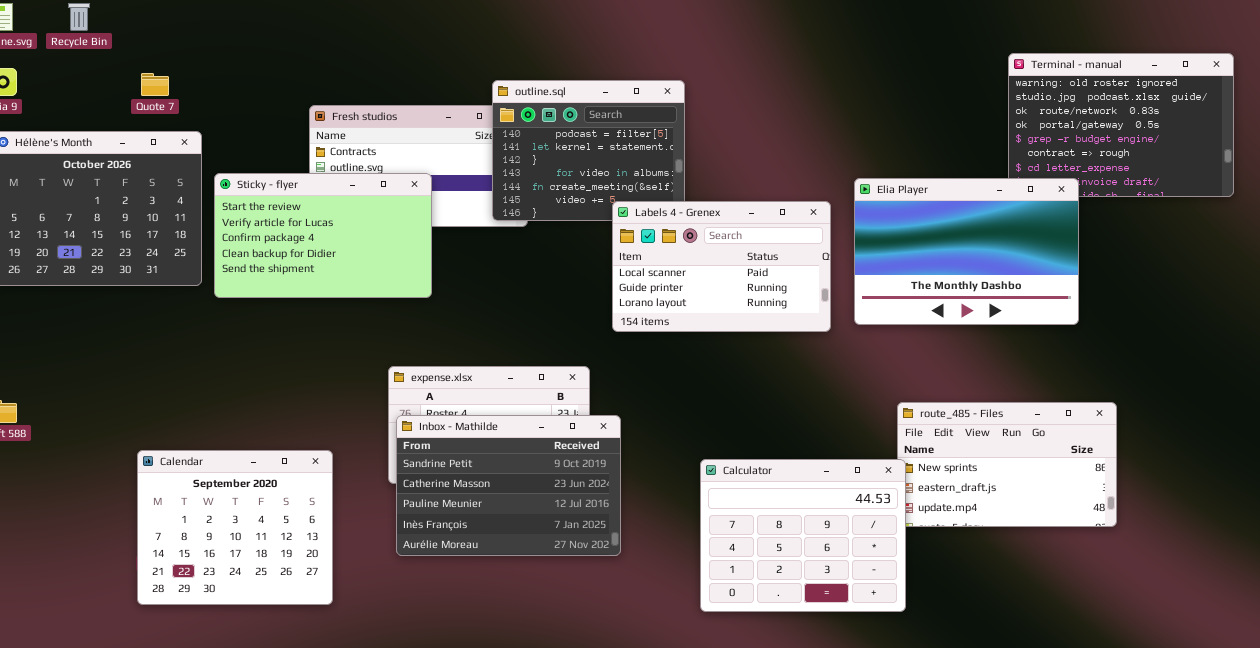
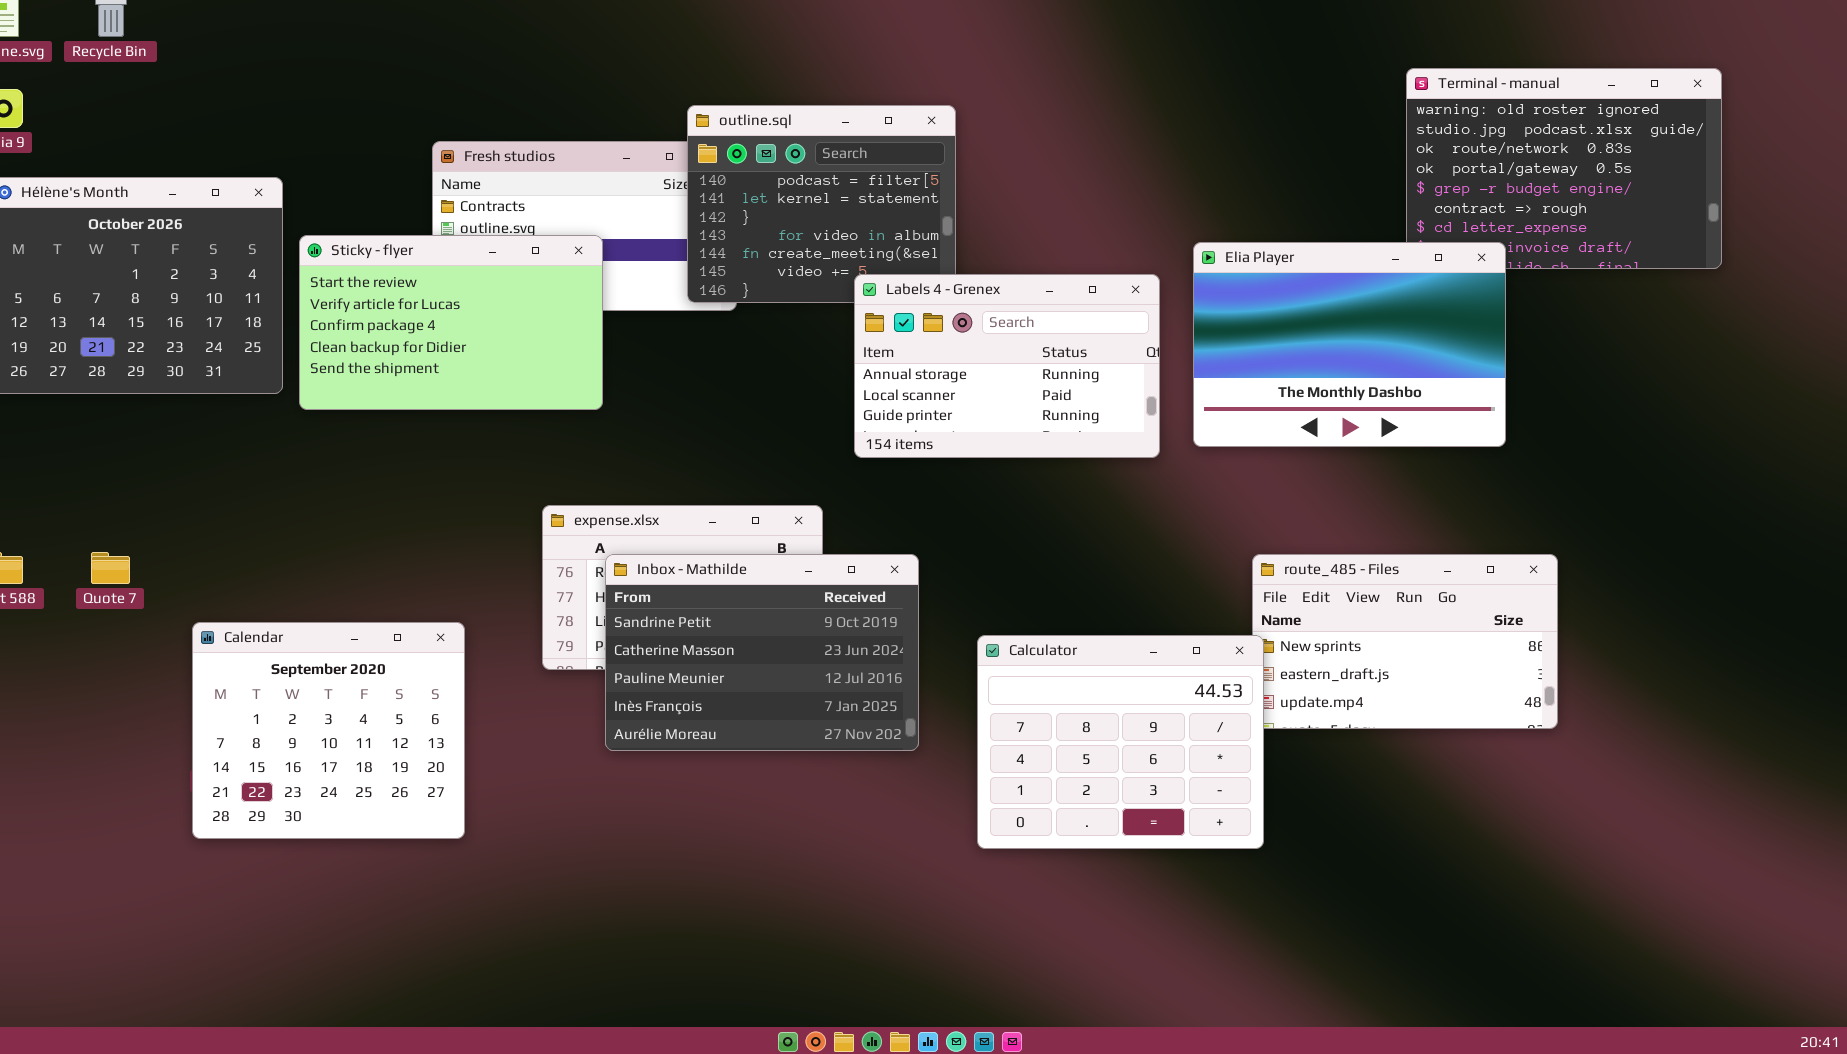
Quote 7: [141,73,169,96] -> [91,552,130,584], moved
Labels 4 - Grenex: [612,201,831,332] -> [854,274,1160,458], scrolled up 1 row
Inbox - Mathilde: [396,415,621,556] -> [605,554,919,751], moved

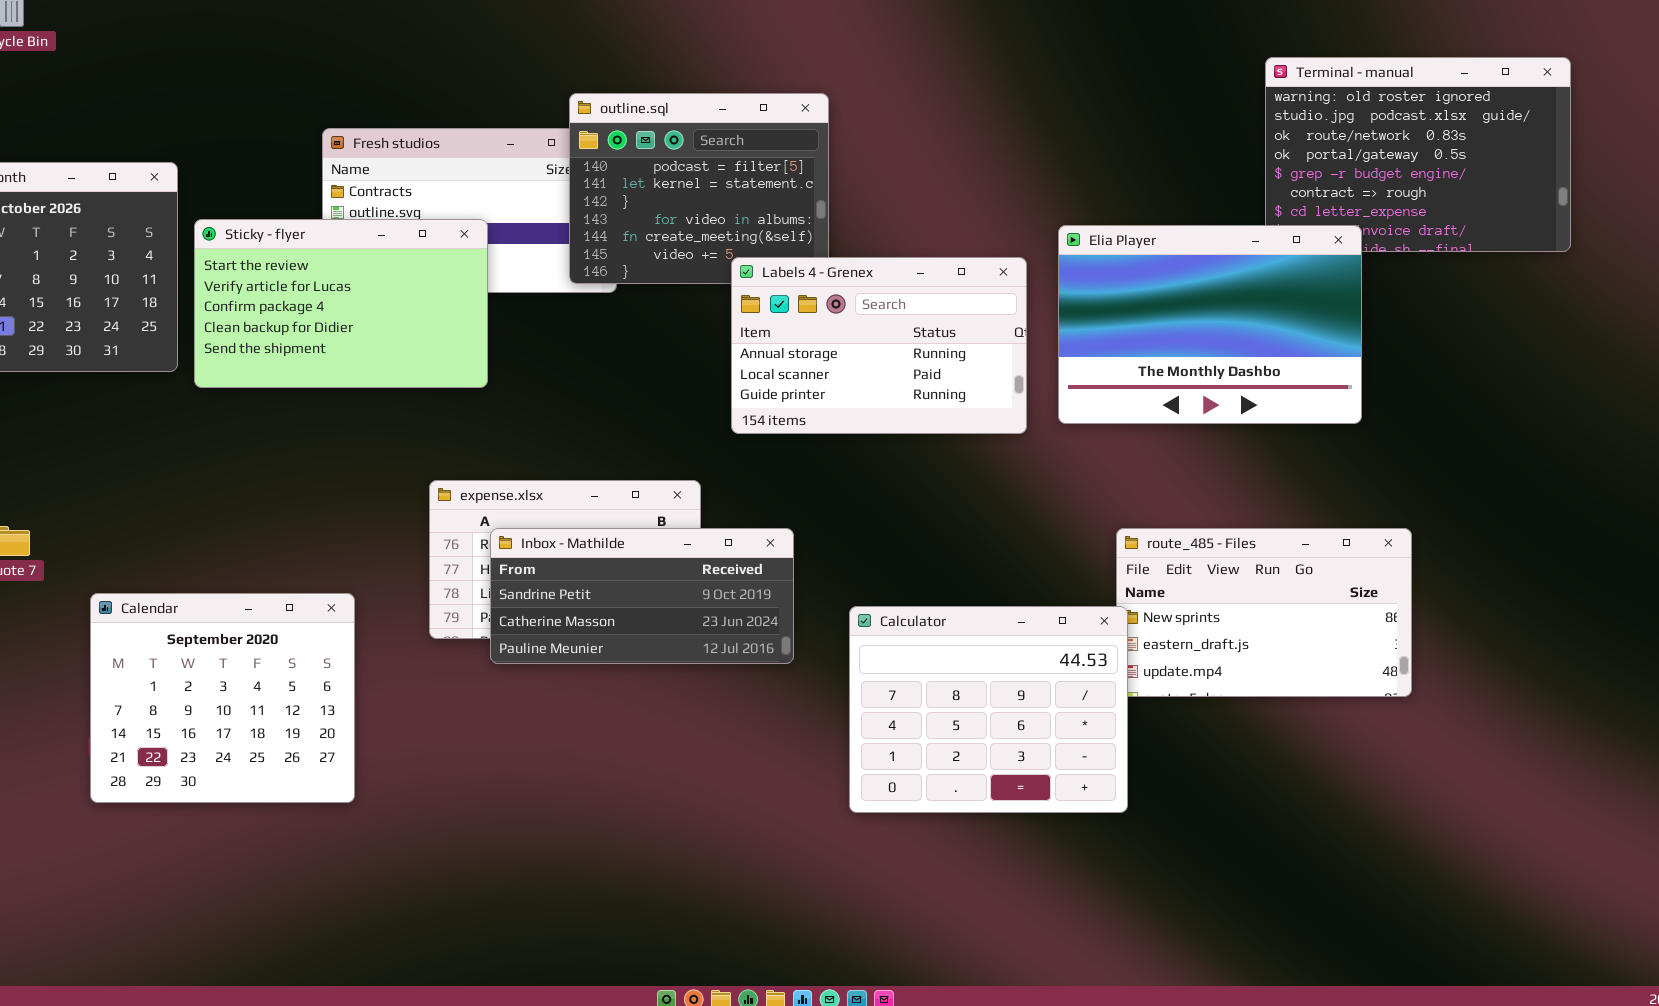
Inbox - Mathilde: [605,554,919,751] -> [490,528,794,664], resized

